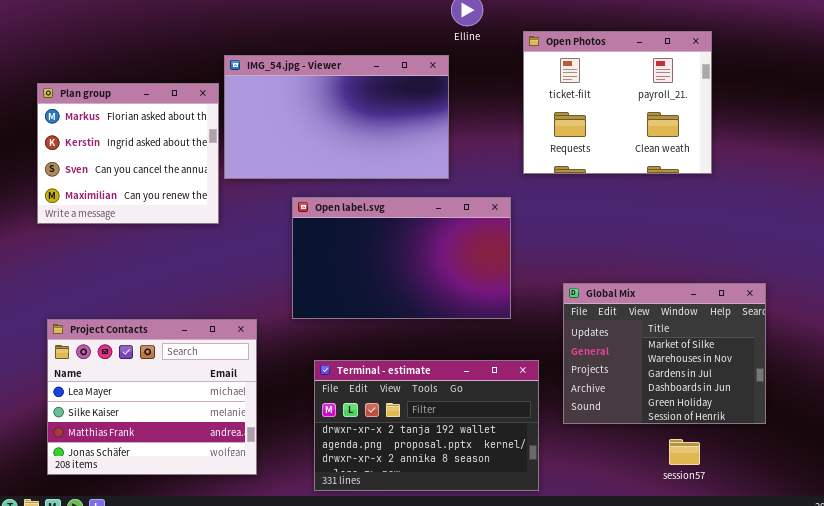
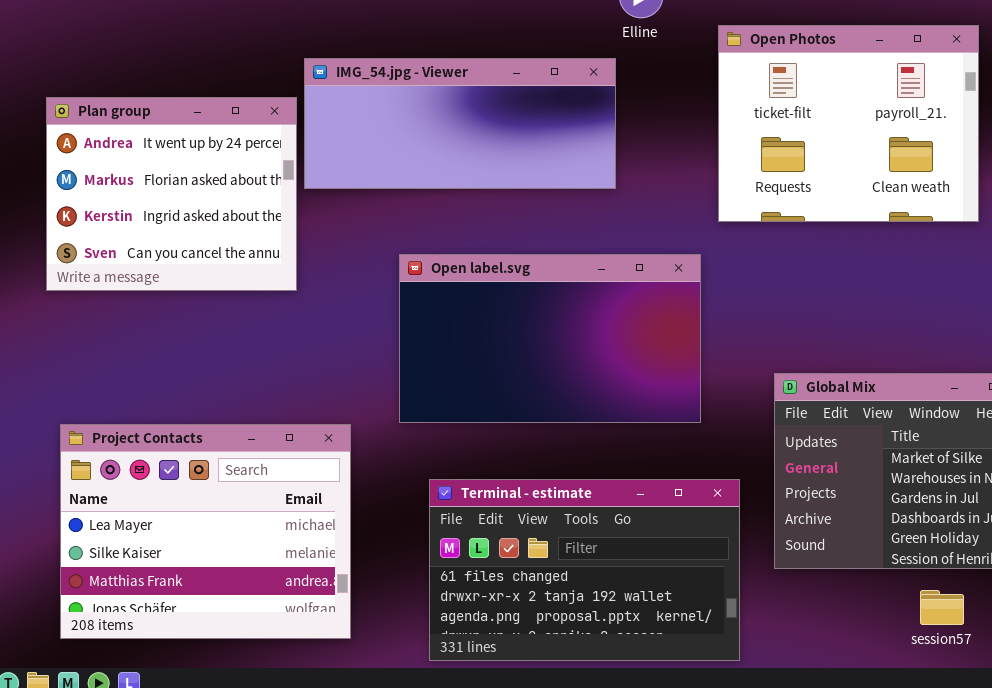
IMG_54.jpg - Viewer: [224,55,449,179] -> [304,58,616,189], resized
Plan group: [37,83,219,224] -> [46,97,297,291], scrolled up 1 row
Terminal - estimate: [314,360,539,491] -> [429,479,740,661], scrolled up 1 row

